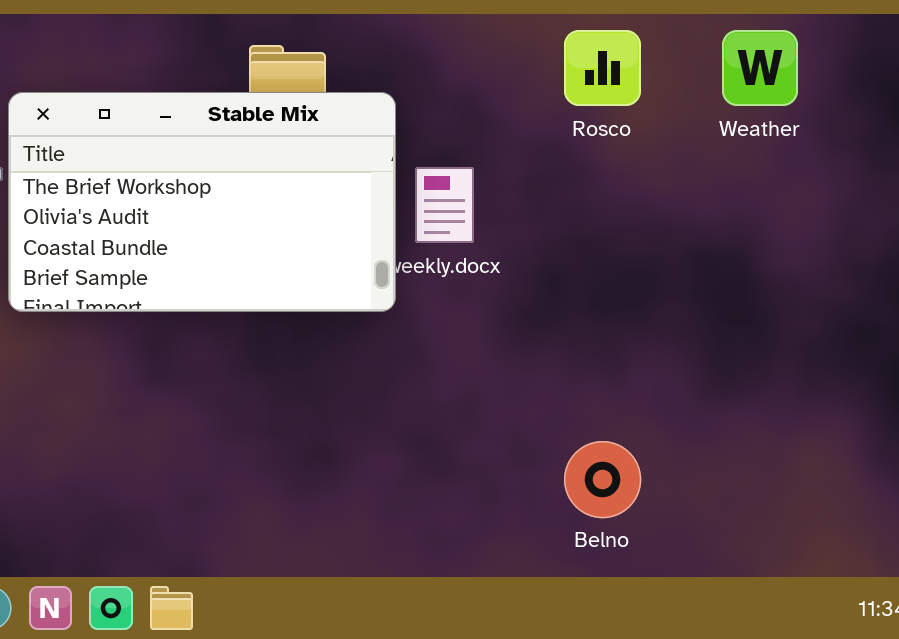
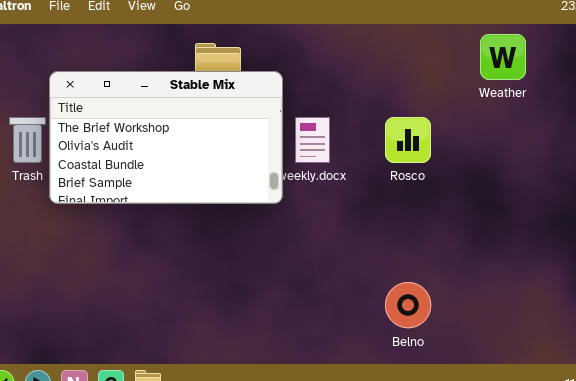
Rosco: [564,30,641,106] -> [385,117,431,163], moved

